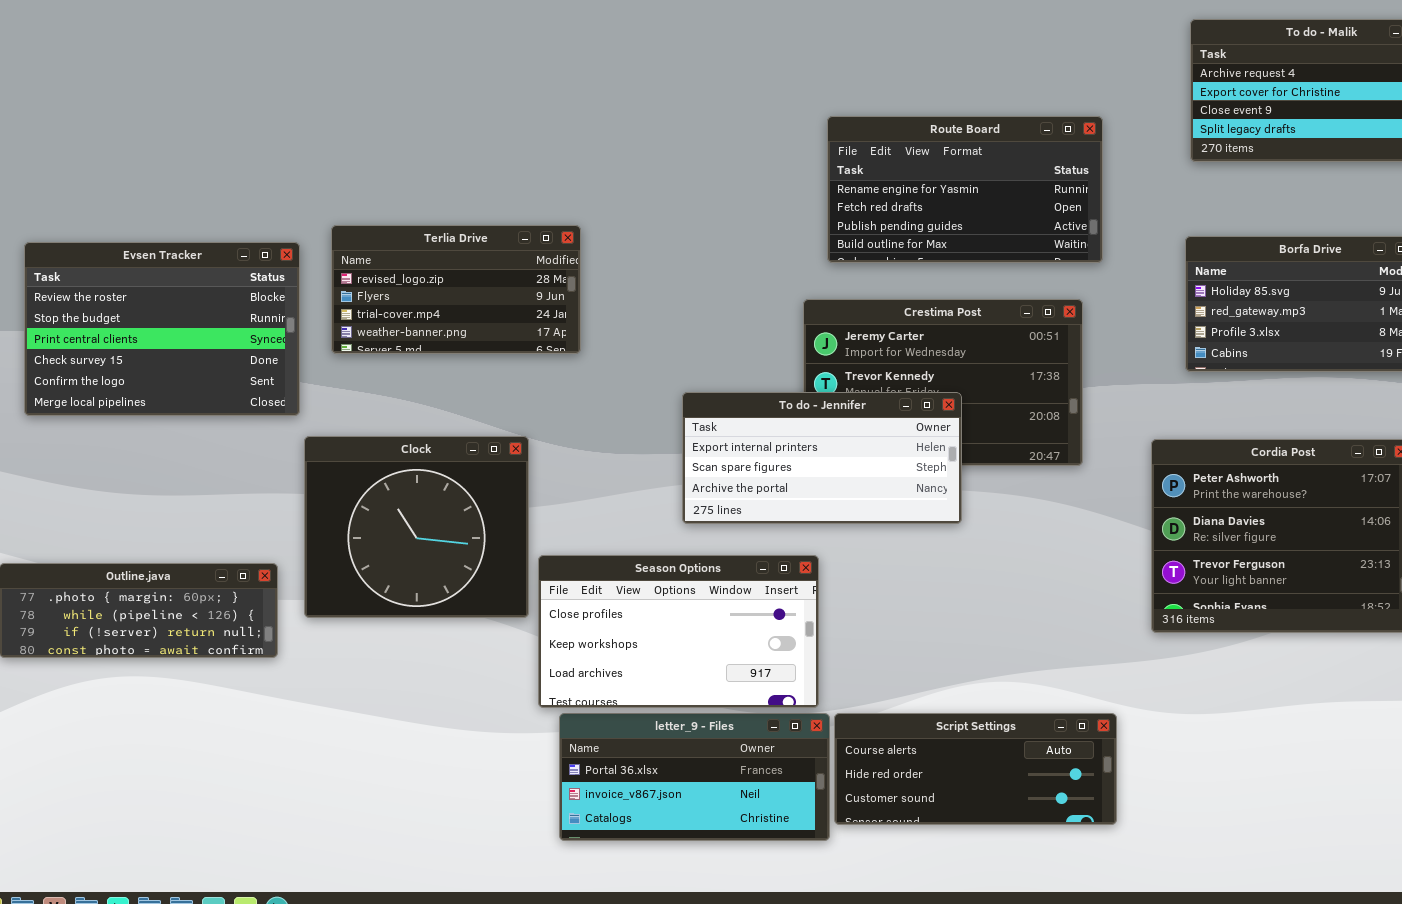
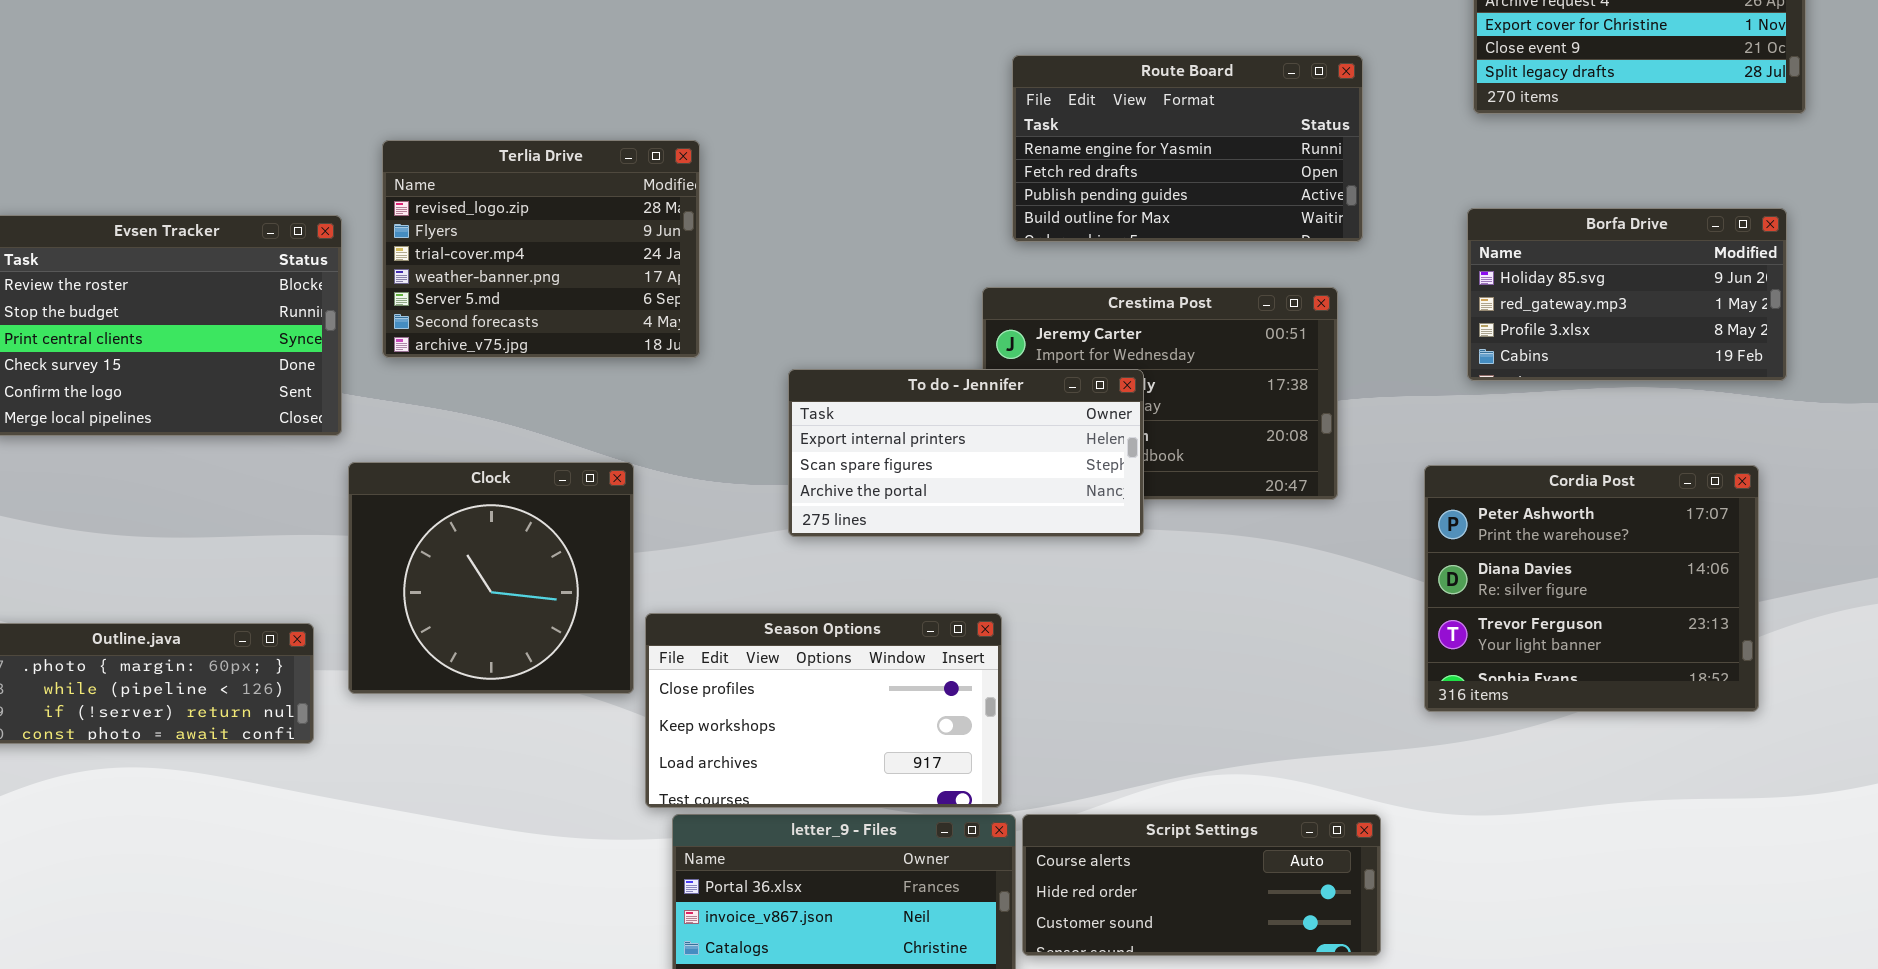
Terlia Drive: [331,225,581,354] -> [382,140,700,358], resized
To do - Jennifer: [682,392,962,524] -> [788,369,1144,537], moved

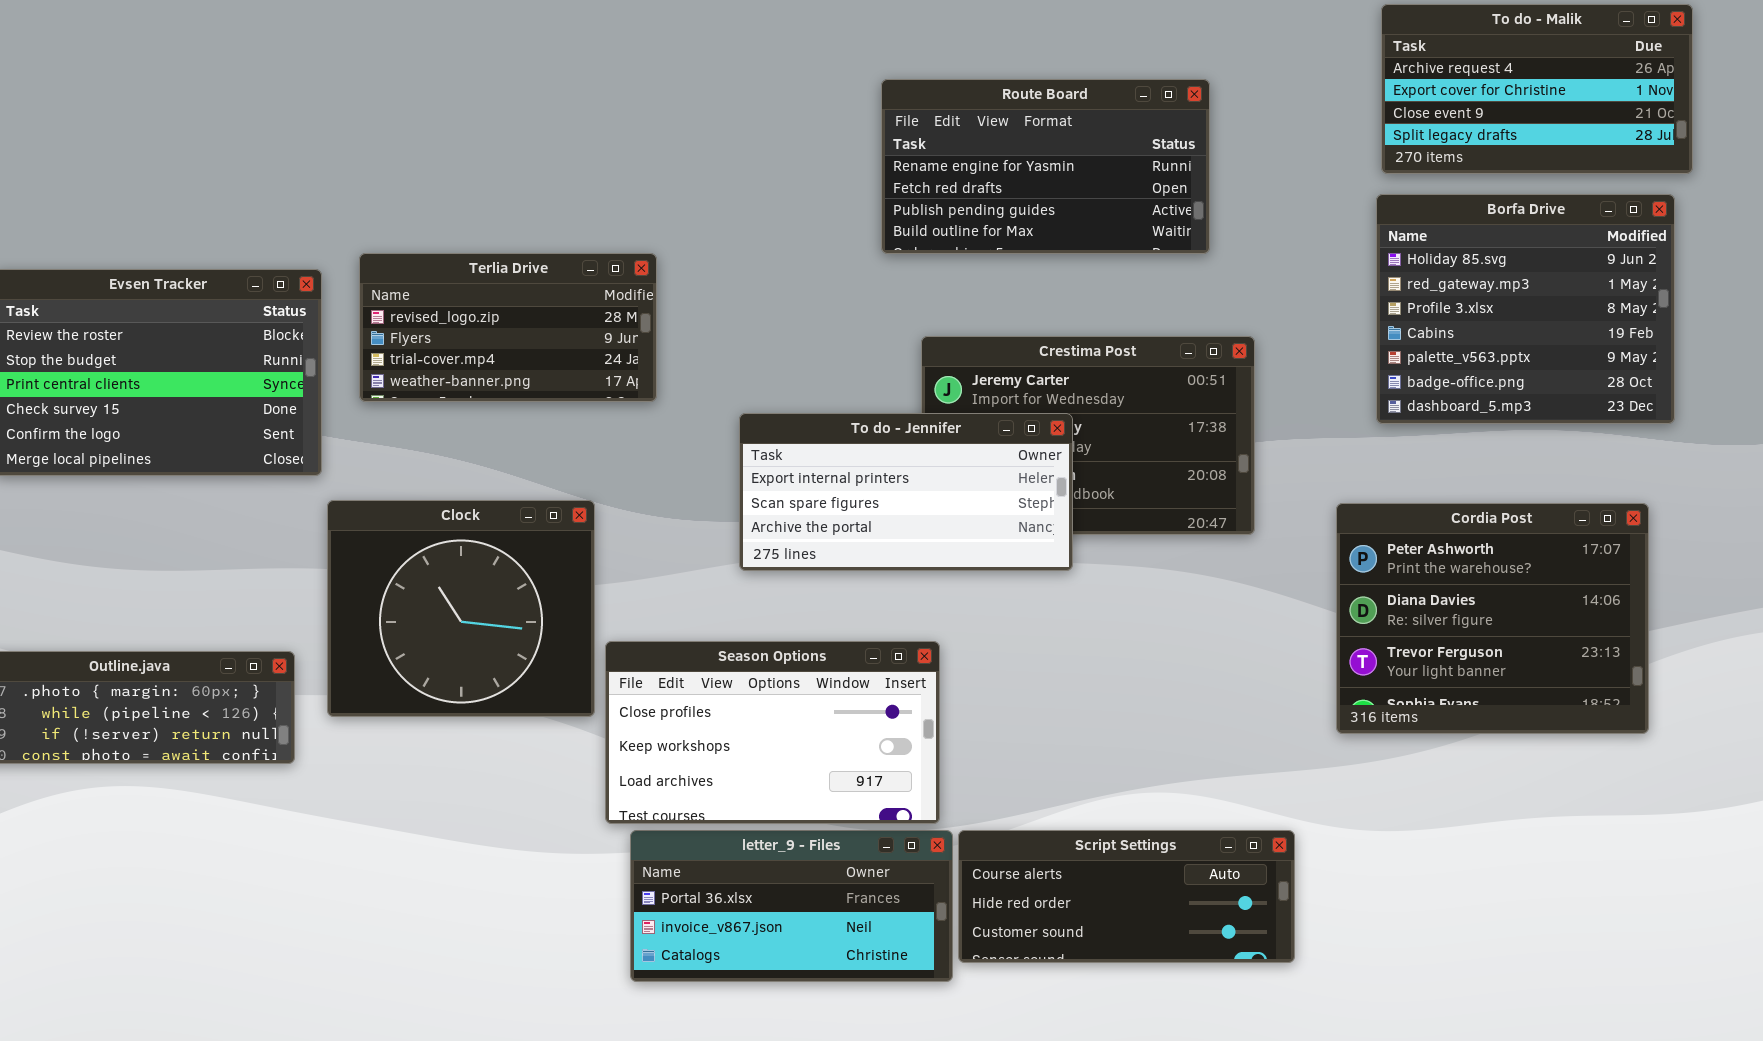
Route Board: [1012,55,1363,242] -> [881,79,1210,254], moved
Terlia Drive: [382,140,700,358] -> [359,253,657,402], resized
Borfa Drive: [1467,208,1787,381] -> [1376,194,1675,424], resized

